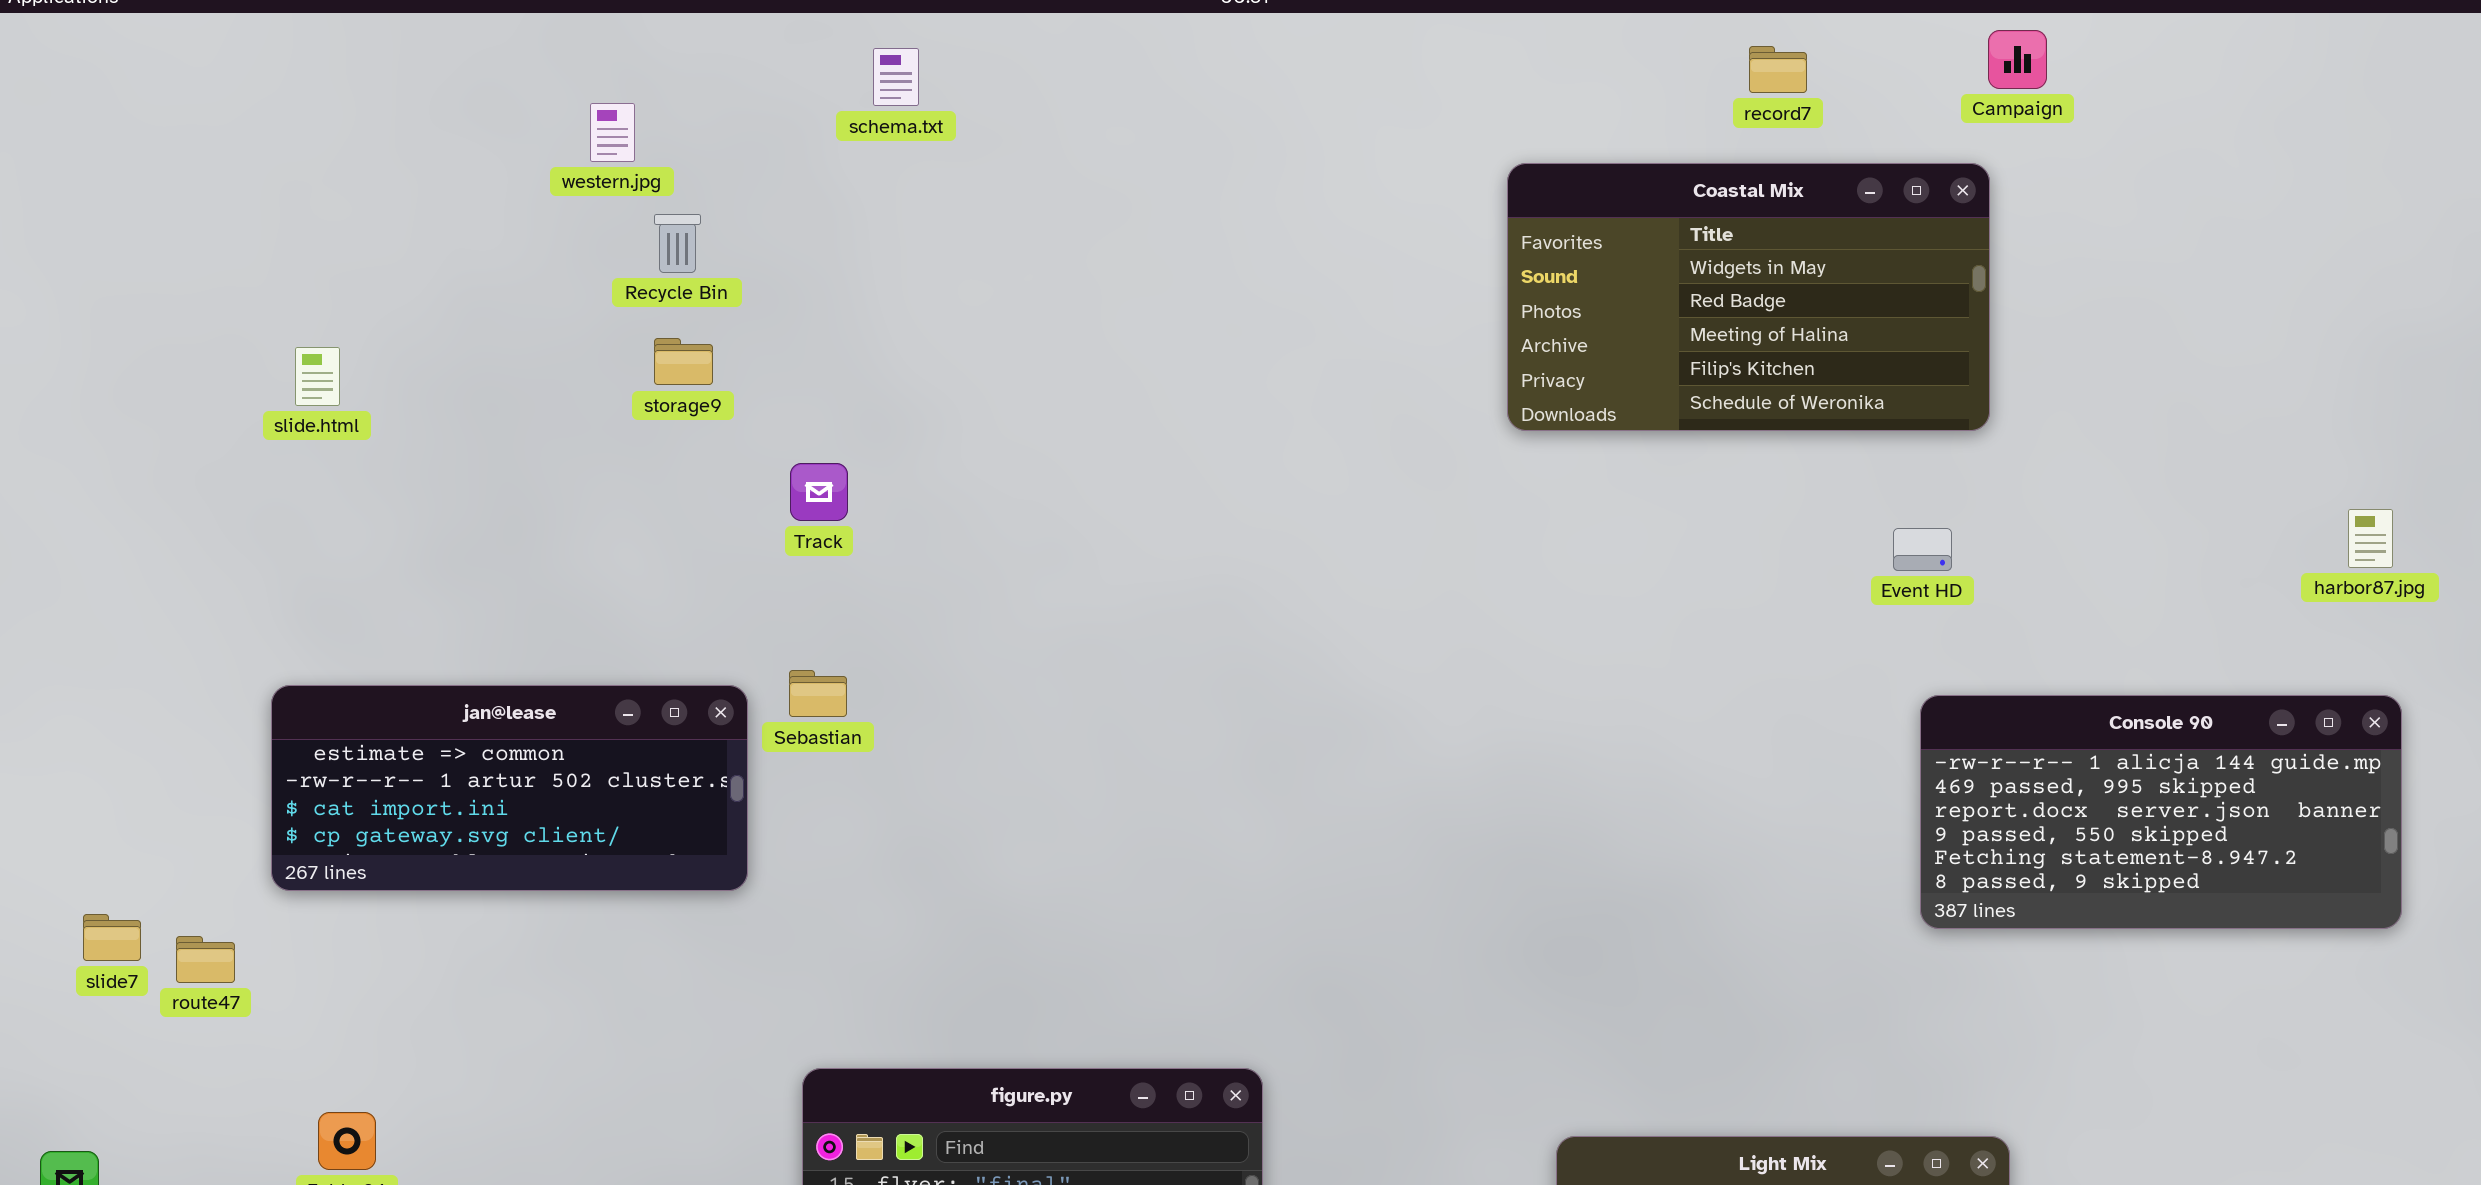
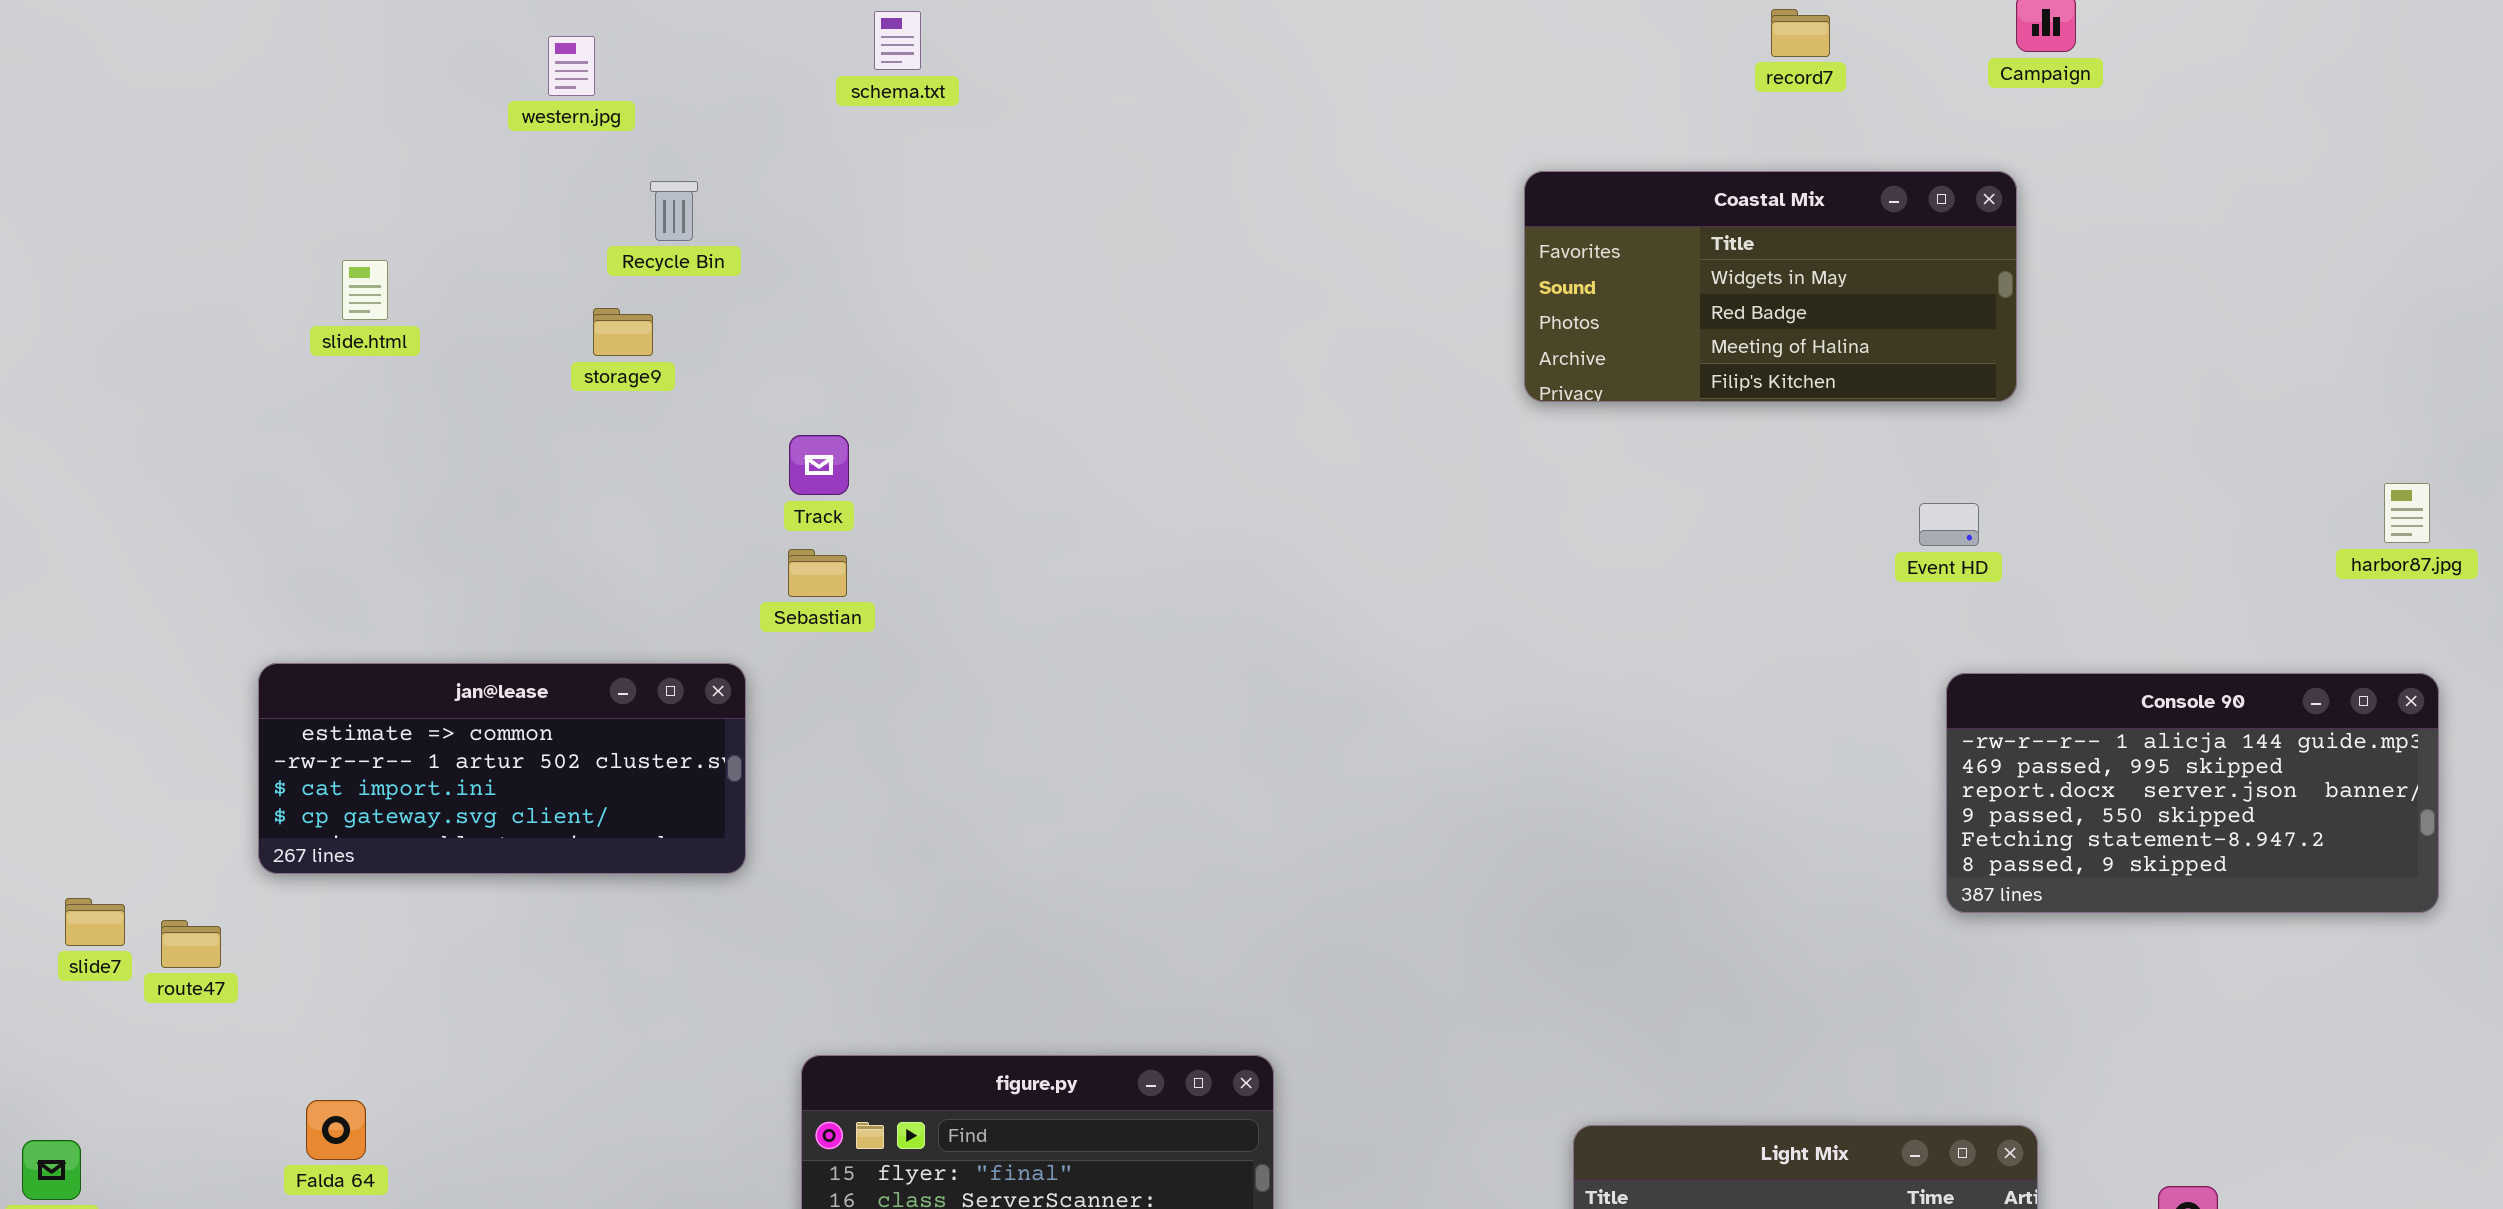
western.jpg: [590,103,635,162] -> [548,36,595,96], moved
Coastal Mix: [1507,163,1990,431] -> [1524,171,2017,402], resized
storage9: [654,338,713,385] -> [593,308,653,356], moved
slide.html: [295,347,340,406] -> [342,260,388,320], moved
Sebastian: [789,670,847,717] -> [788,549,847,597], moved

